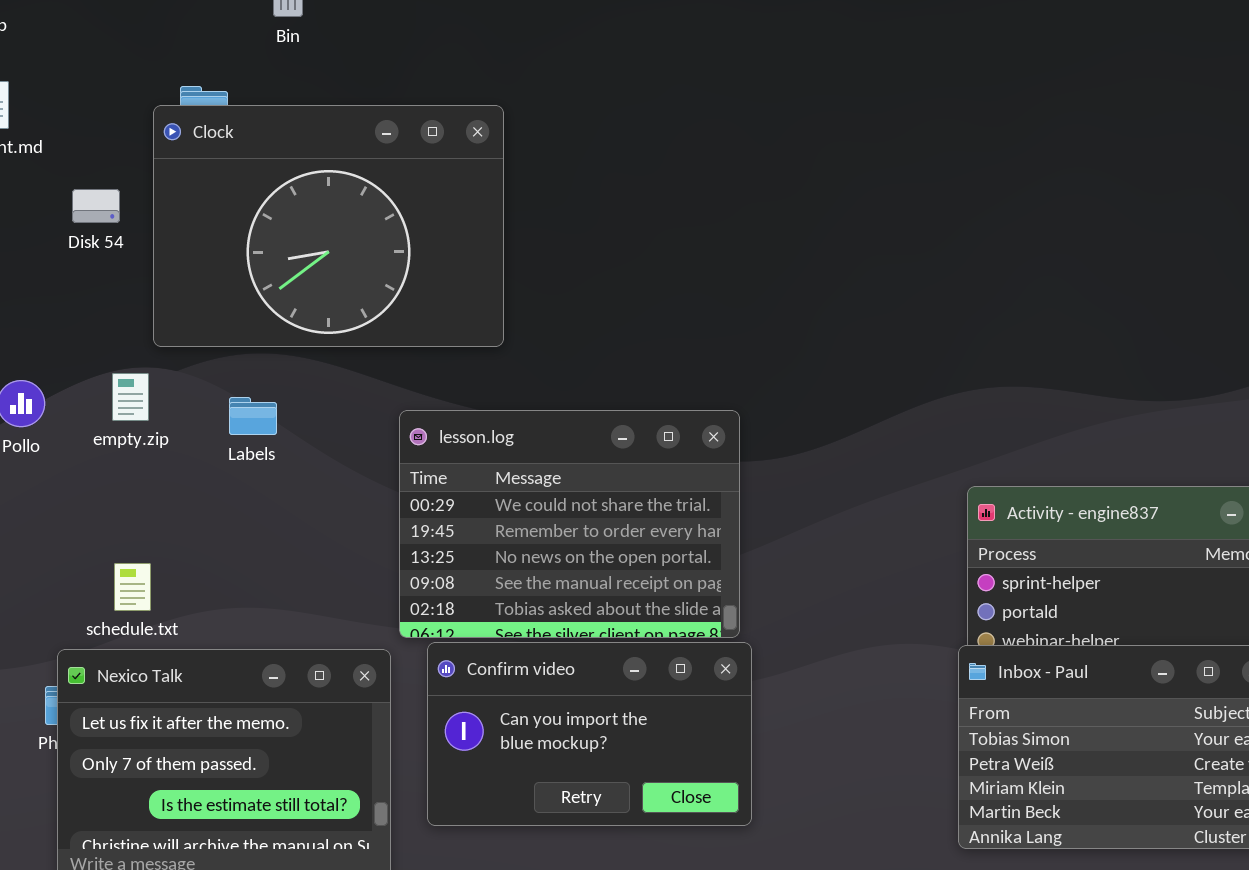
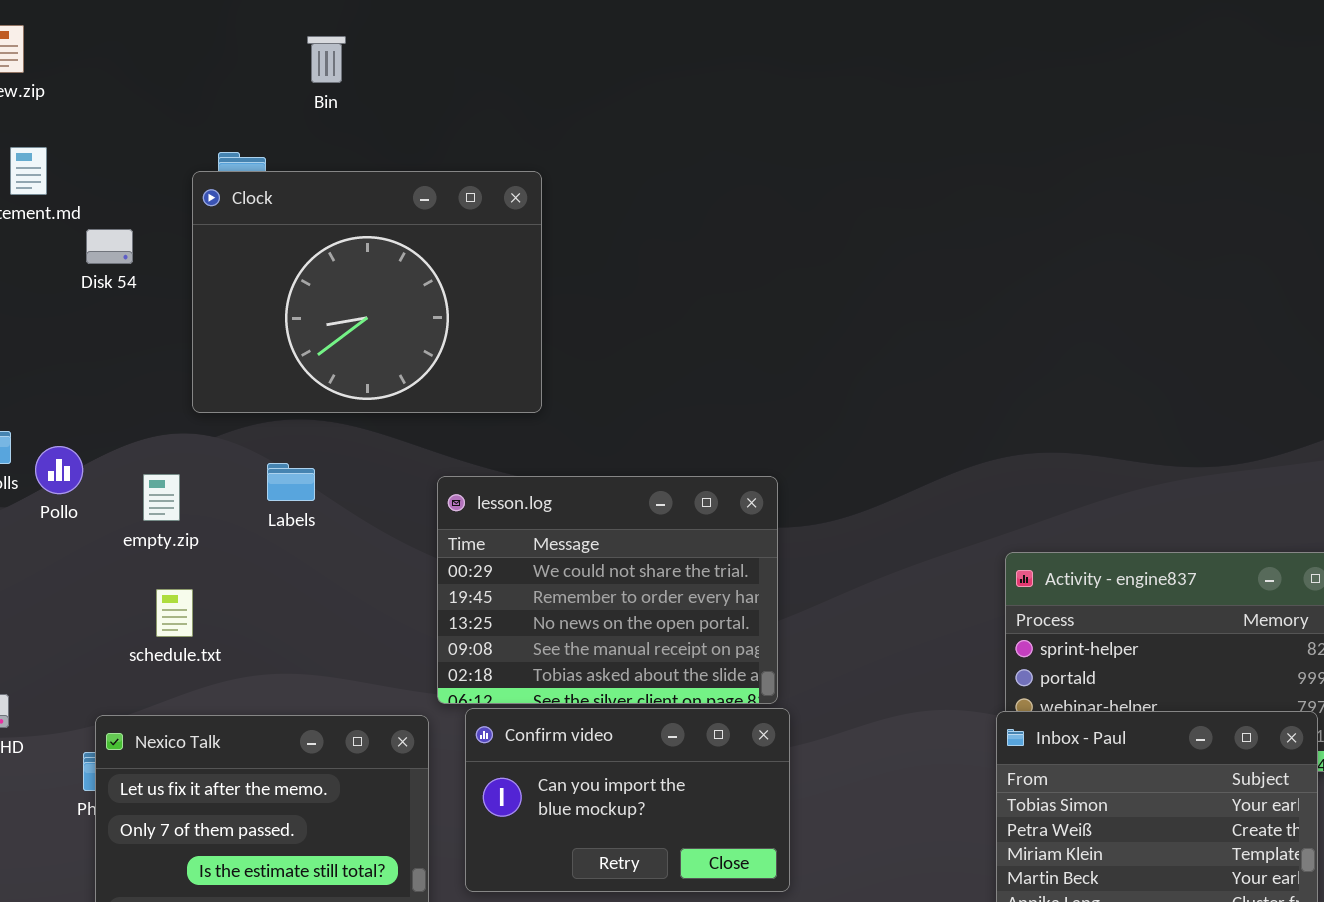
Disk 54: [72,189,120,223] -> [86,229,133,264], moved
empty.zip: [112,373,149,421] -> [143,474,180,521], moved
schedule.txt: [114,563,151,611] -> [156,589,193,637], moved

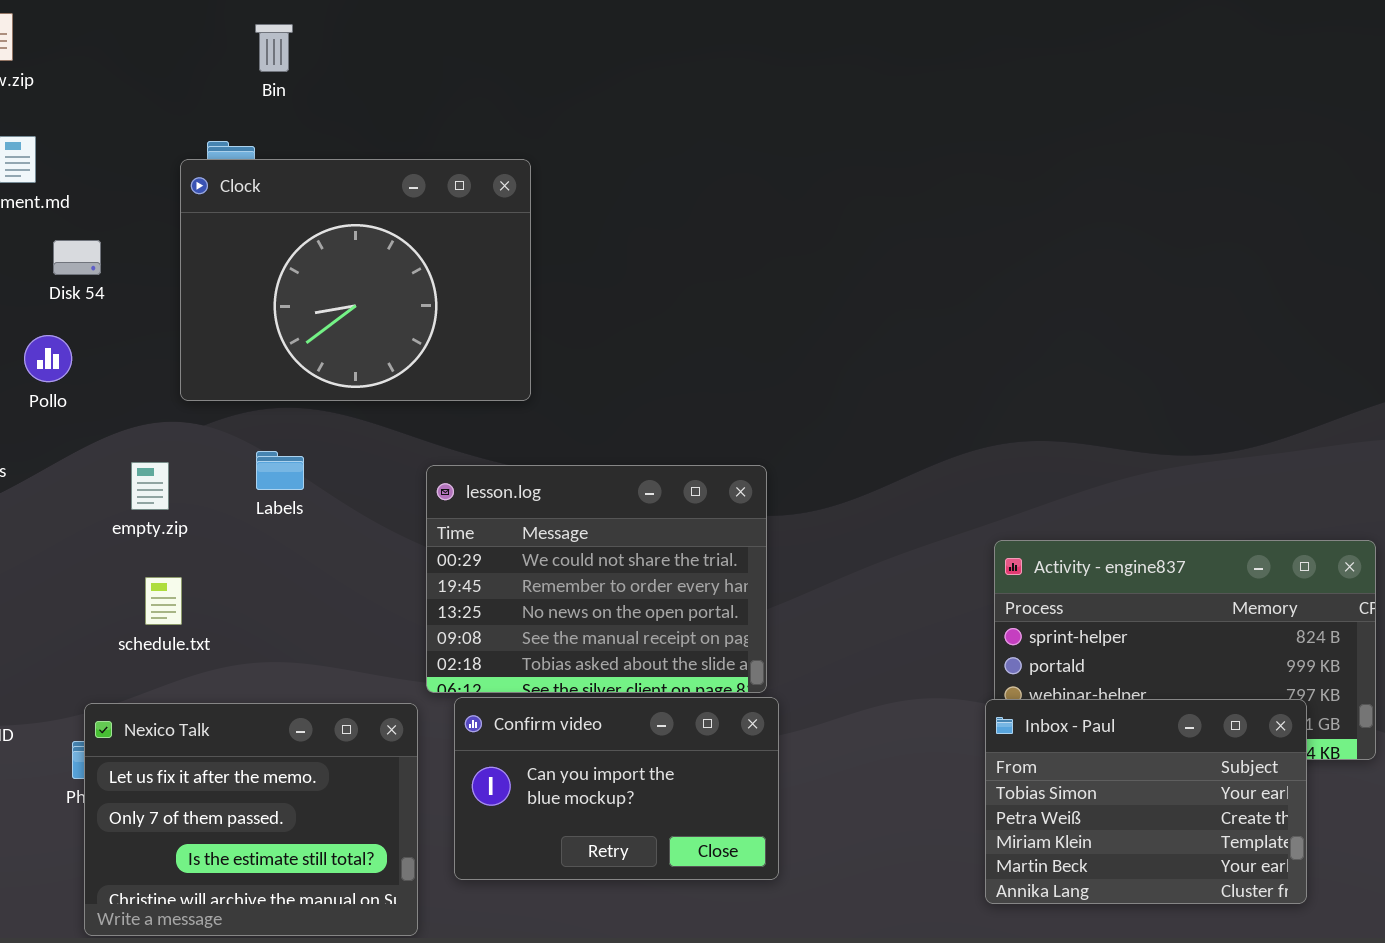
Bin: [307,36,346,83] -> [255,24,293,72], moved
Disk 54: [86,229,133,264] -> [53,240,101,275], moved
Pollo: [35,446,83,494] -> [24,335,72,382], moved

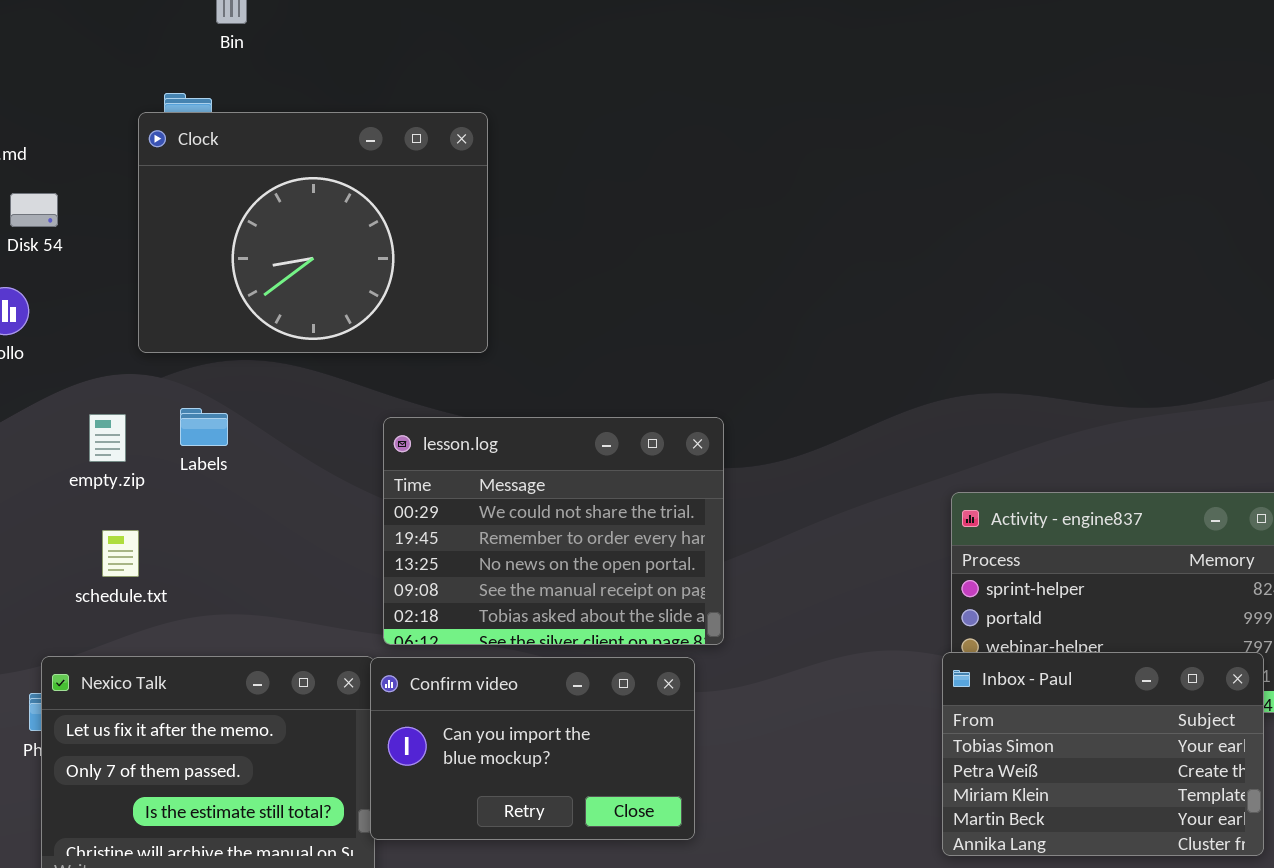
Labels: [256,451,304,490] -> [180,408,228,446], moved
Confirm video: [454,697,779,880] -> [370,657,695,840], moved

